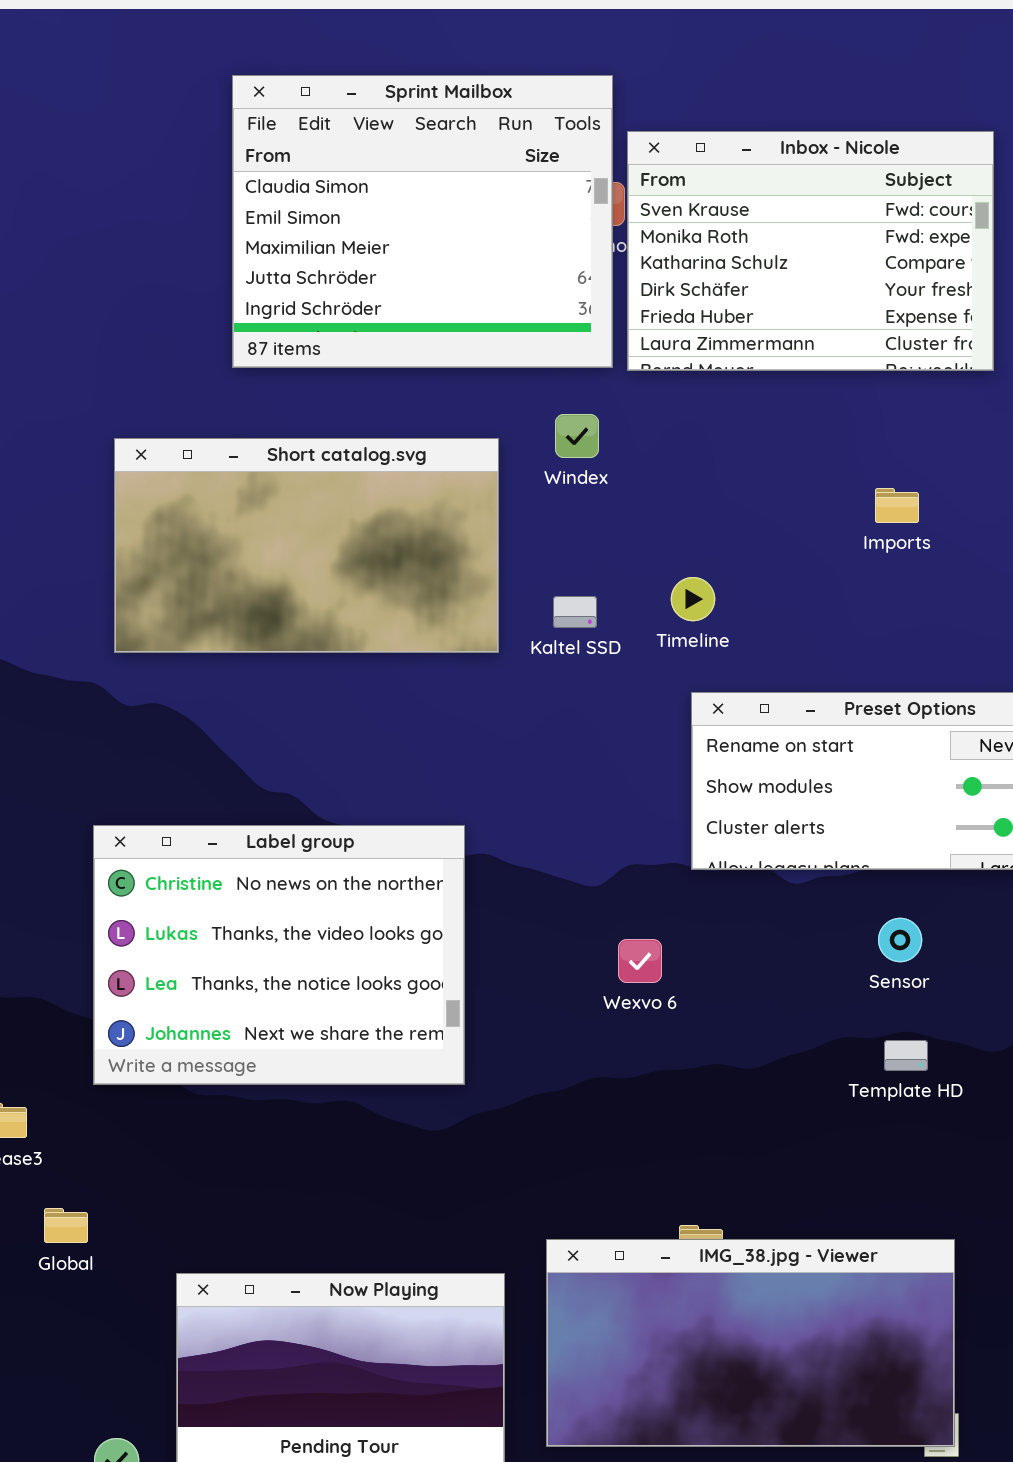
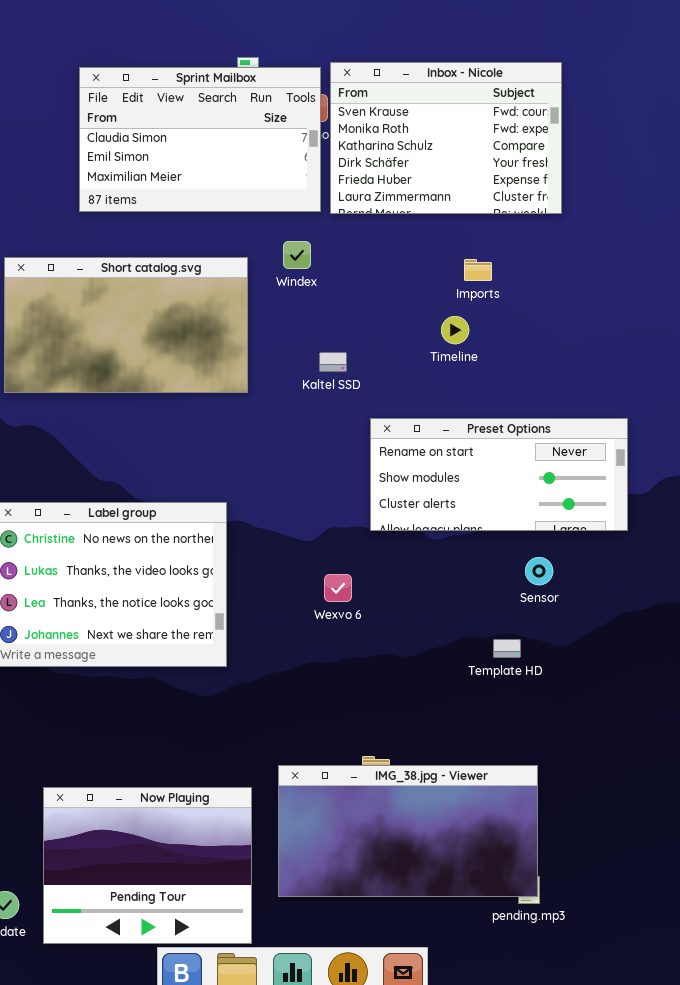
Sprint Mailbox: [232,75,613,368] -> [79,67,321,212], resized
Imports: [875,488,919,523] -> [464,259,492,281], moved
Timeline: [671,577,715,621] -> [441,316,469,344], moved
Kaltel SSD: [553,596,597,628] -> [319,352,347,372], moved
Sensor: [878,918,922,962] -> [525,557,553,585], moved

